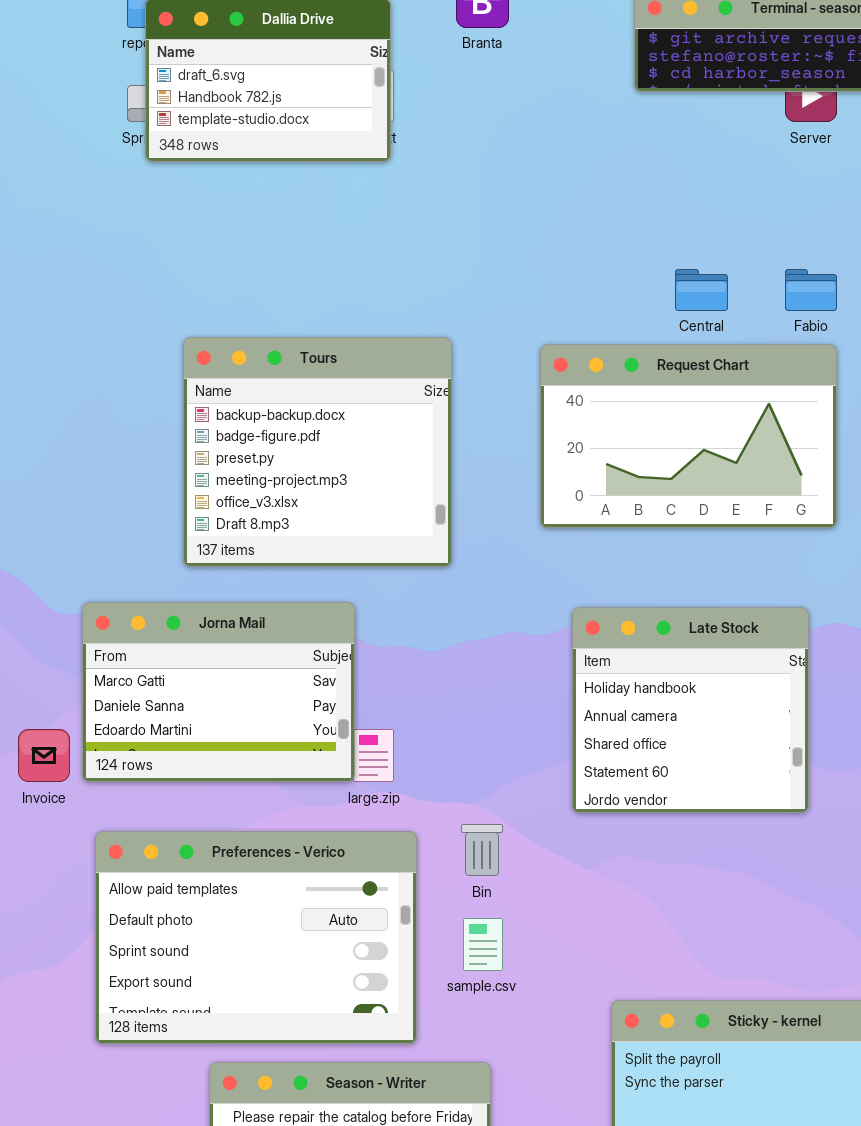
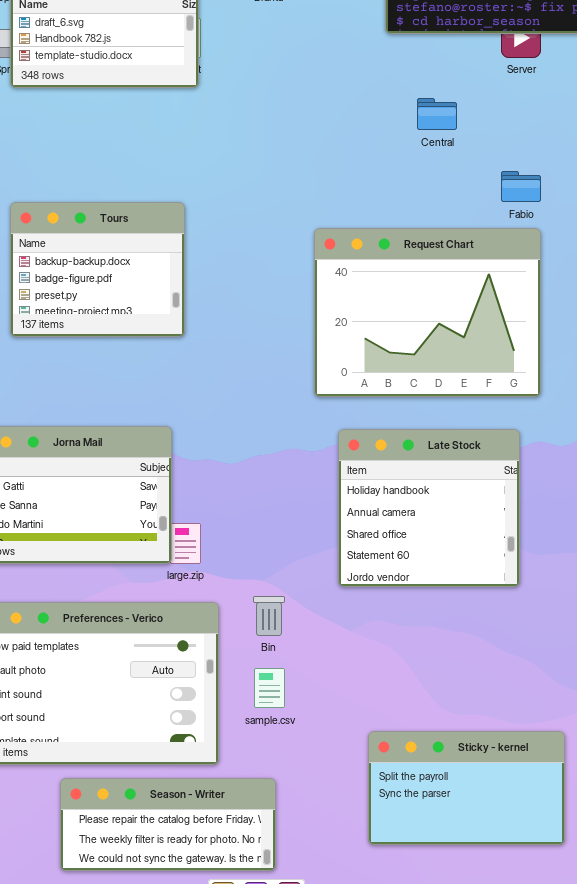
Central: [675,269,728,311] -> [417,98,457,130], moved
Tours: [183,337,452,567] -> [10,202,185,337], moved, resized
Request Chart: [540,344,837,528] -> [314,228,541,397], resized

